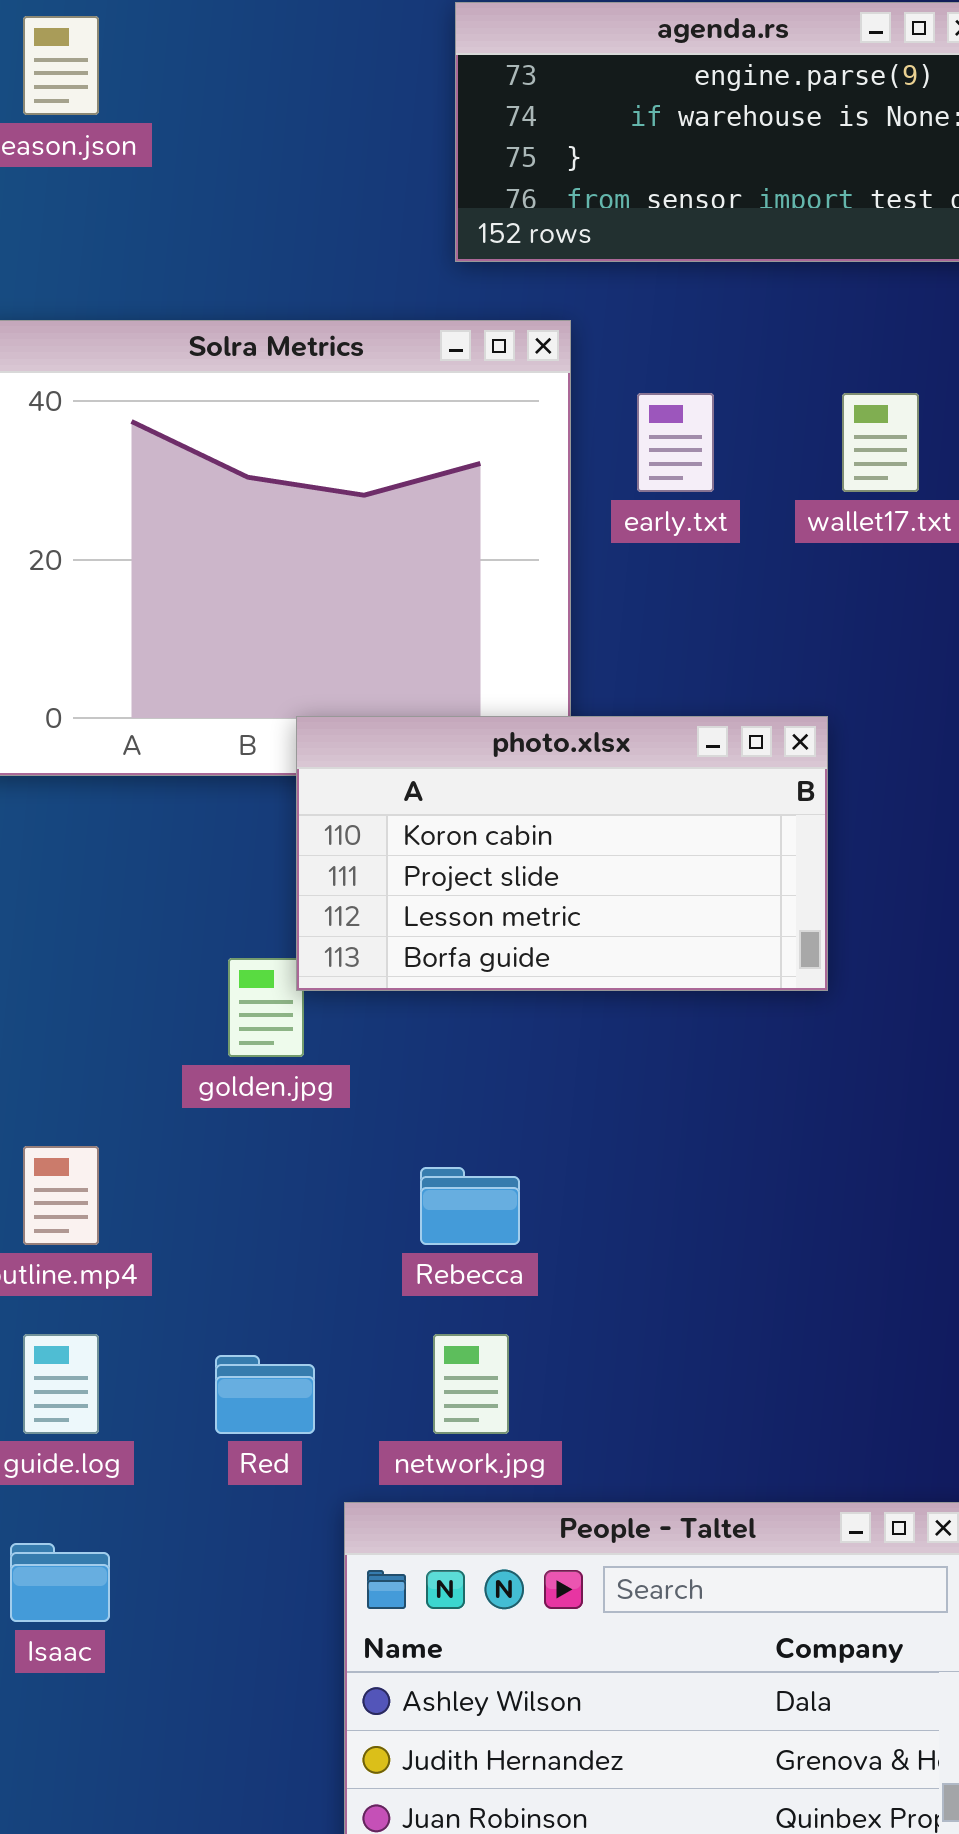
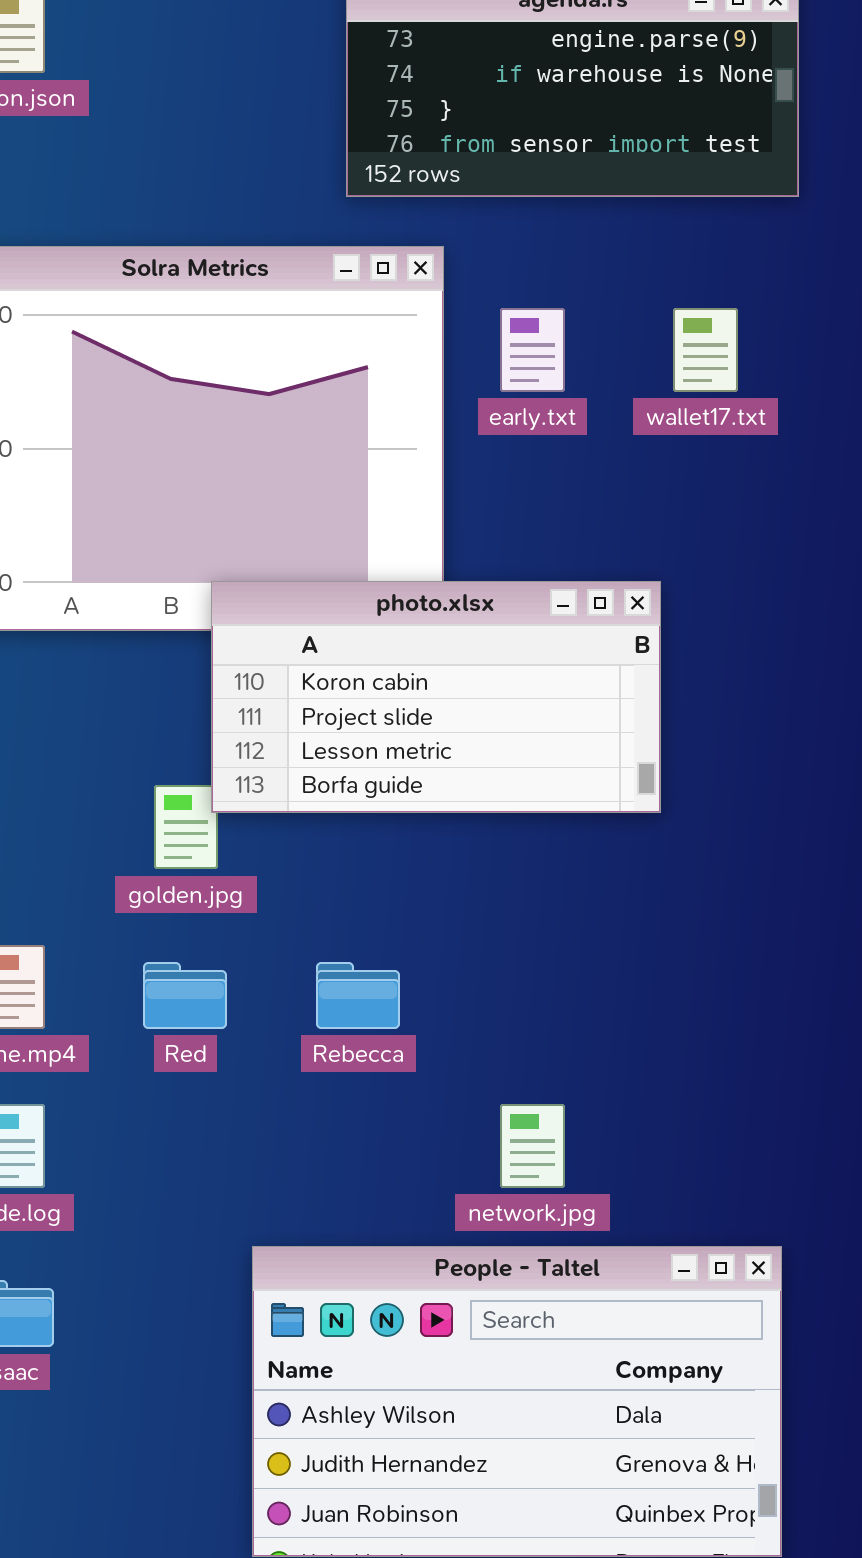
network.jpg: [433,1334,509,1434] -> [500,1104,565,1188], moved
Red: [215,1355,315,1434] -> [143,962,227,1029], moved

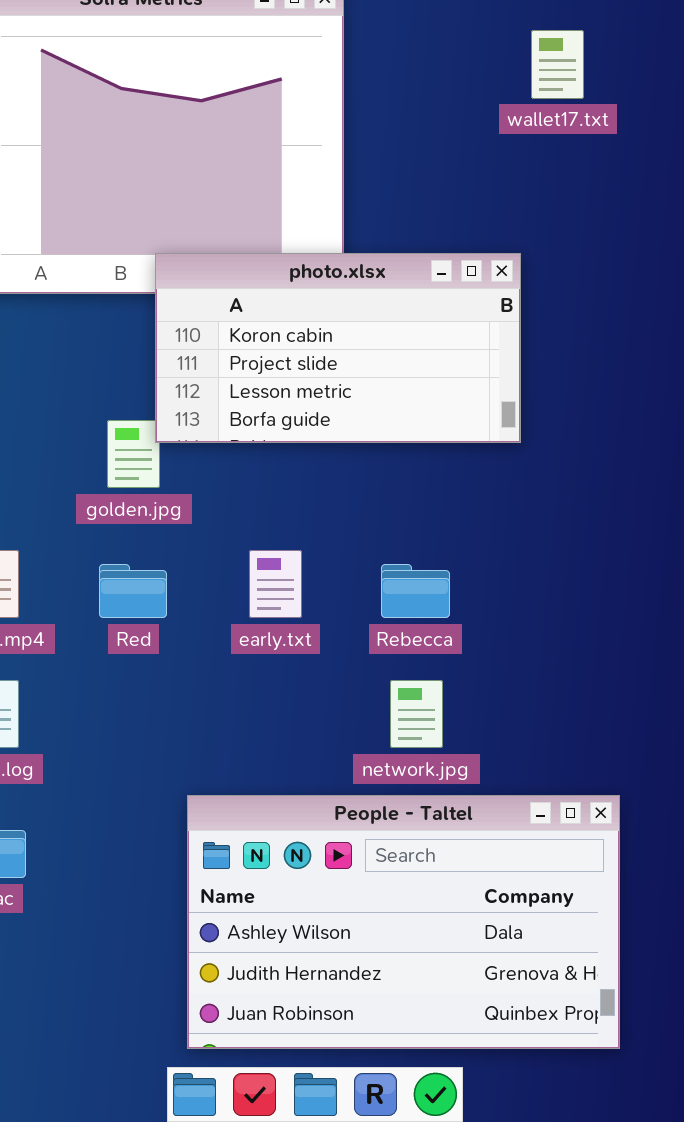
early.txt: [500,308,565,392] -> [249,550,302,618], moved
Rebecca: [316,962,400,1029] -> [381,564,450,618], moved

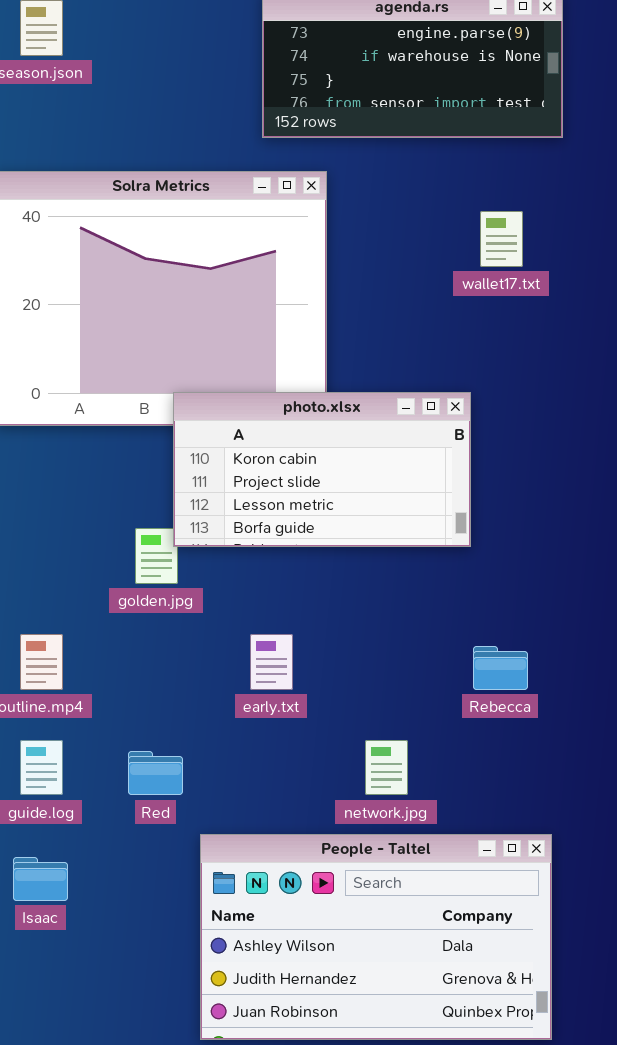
Red: [99,564,167,618] -> [128,751,183,795], moved
Rebecca: [381,564,450,618] -> [473,646,528,690], moved

